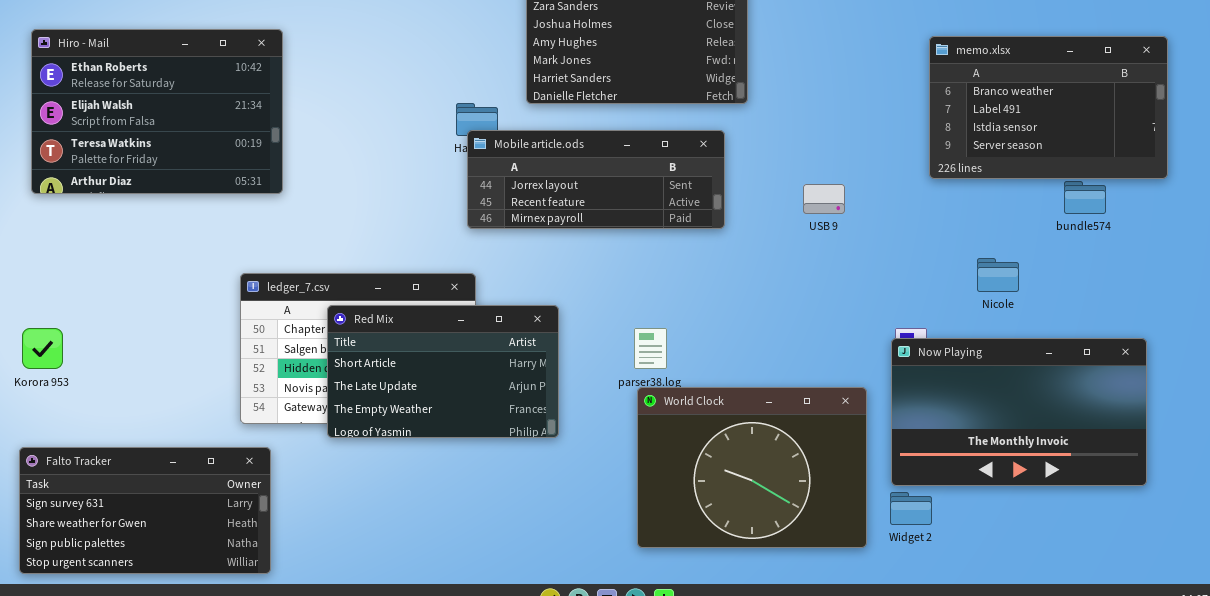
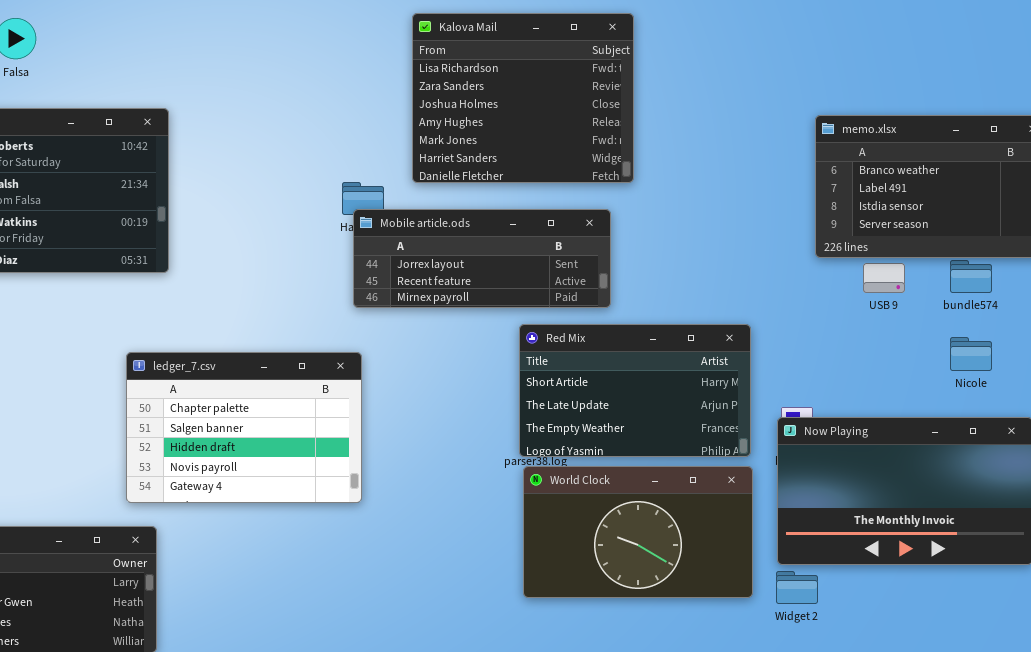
USB 9: [803,184,845,214] -> [863,263,905,293], moved
Nicole: [977,258,1019,292] -> [950,337,992,371], moved
Red Mix: [327,305,559,438] -> [519,324,751,457], moved
World Clock: [637,387,867,548] -> [523,466,753,598], resized

